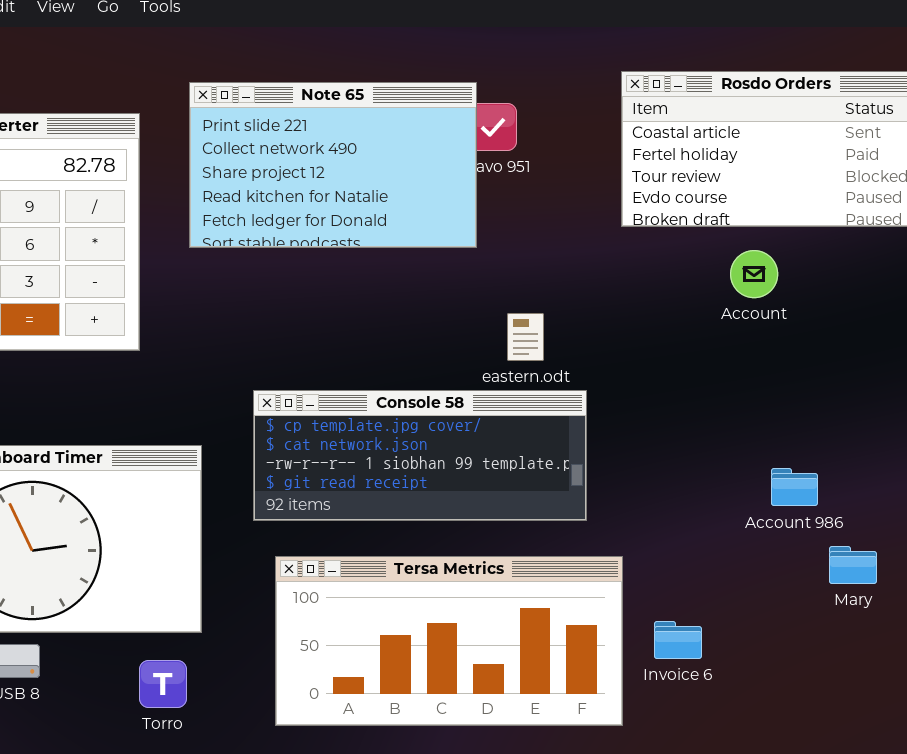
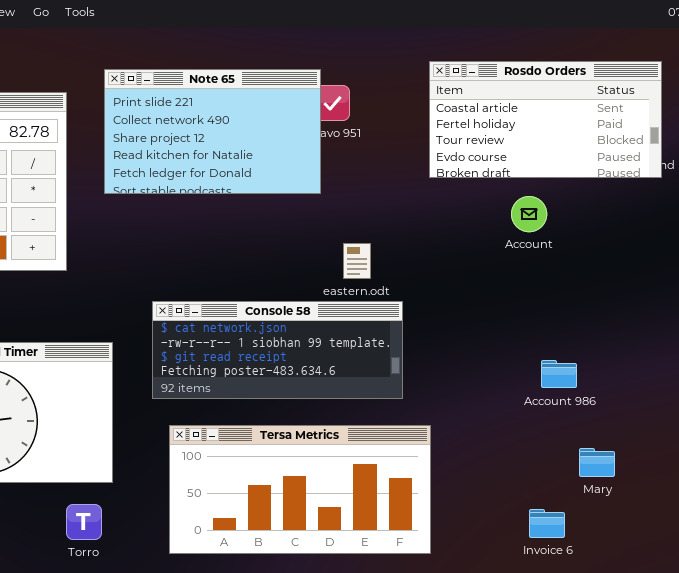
Console 58: [253,390,587,521] -> [152,301,403,399], scrolled down 1 row
Mary: [829,546,877,584] -> [579,448,615,477], moved
Invoice 6: [654,621,702,659] -> [529,509,565,538], moved

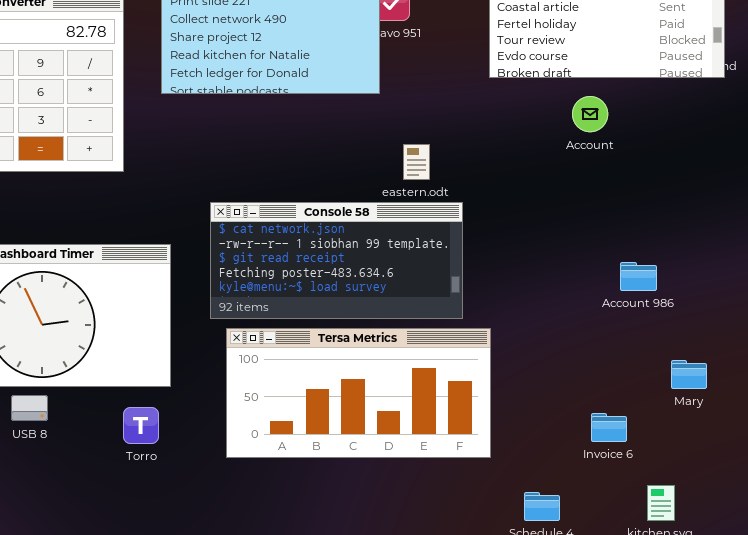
Console 58: [152,301,403,399] -> [210,202,463,319], resized
Account 986: [541,360,577,388] -> [620,262,657,291], moved
Mary: [579,448,615,477] -> [671,360,707,389], moved

